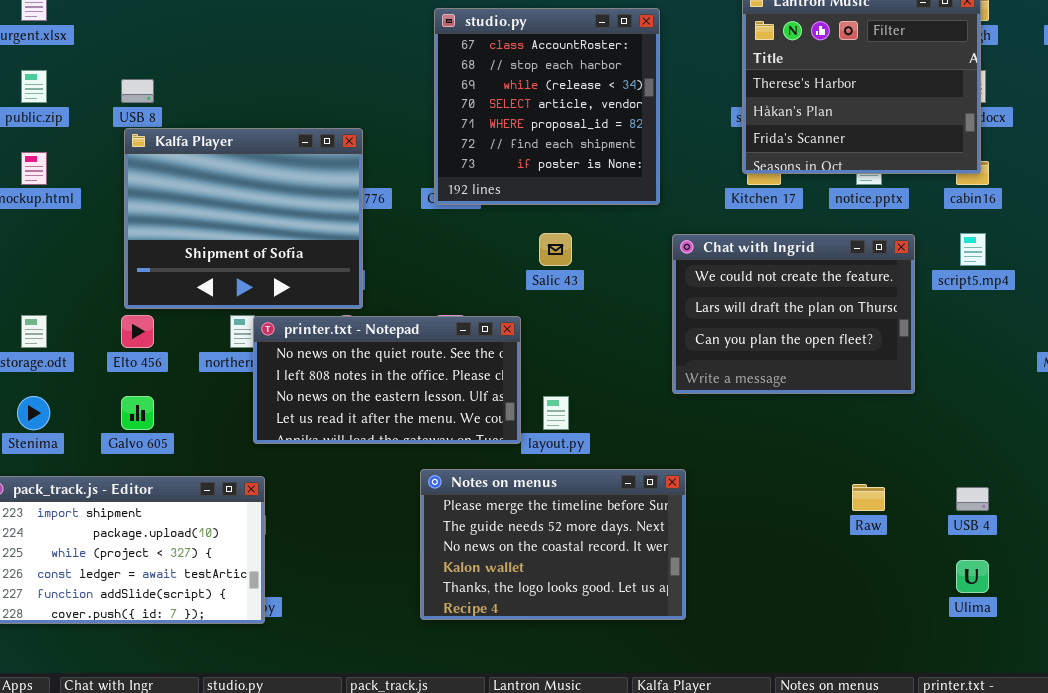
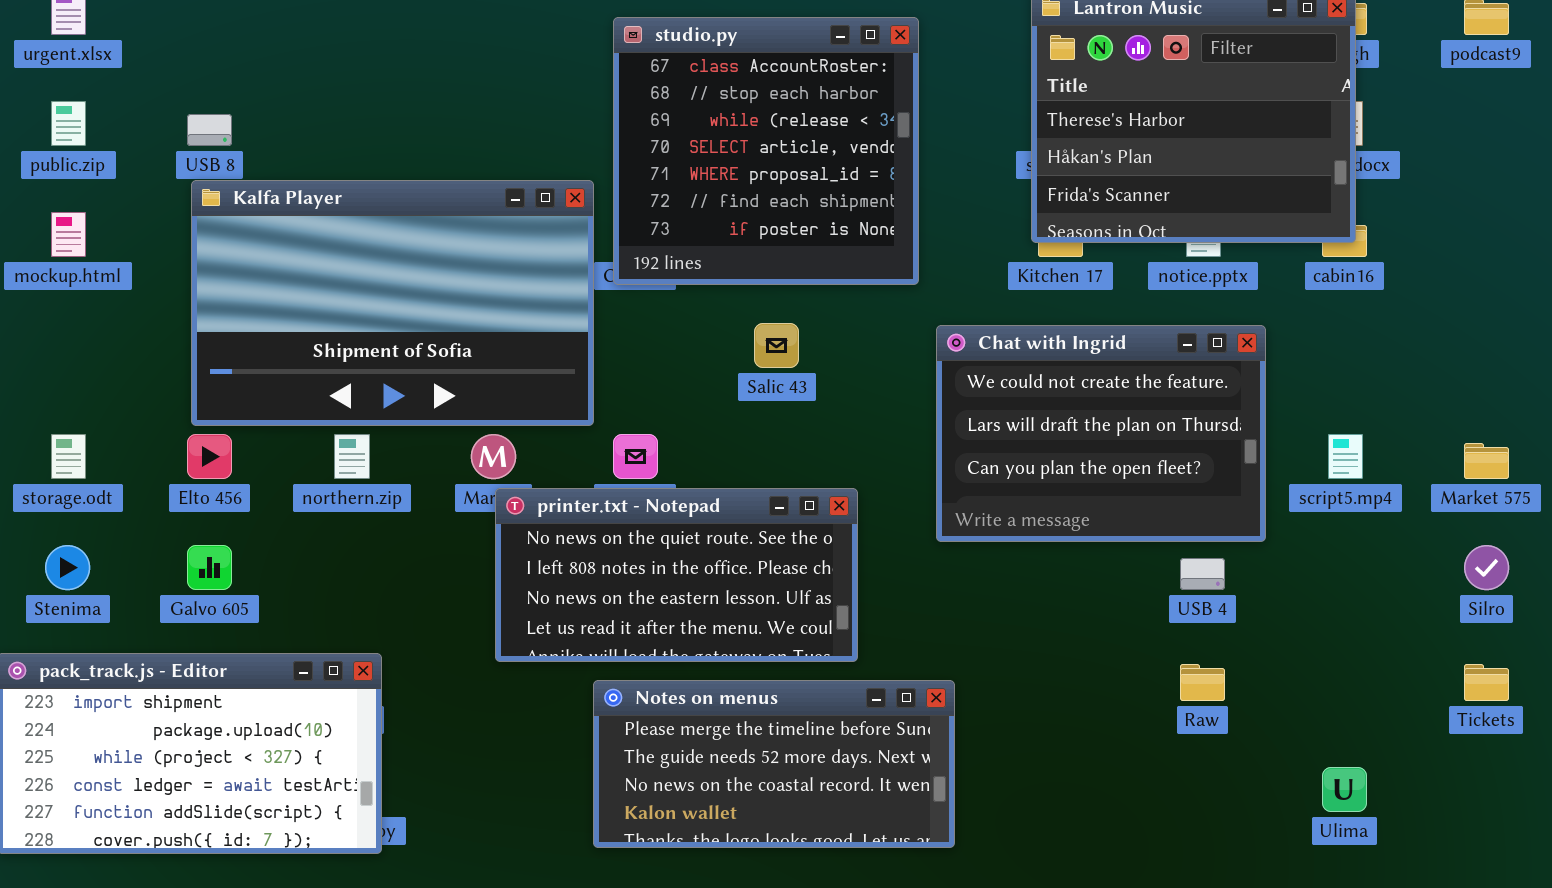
Kalfa Player: [124,128,363,309] -> [191,180,594,426], resized
script5.mp4: [960,233,986,266] -> [1328,434,1363,479], moved
printer.txt - Notepad: [253,316,521,444] -> [495,488,858,662], moved
Notes on menus: [420,469,686,620] -> [593,680,955,848], resized
USB 4: [956,487,989,511] -> [1180,558,1225,590], moved

